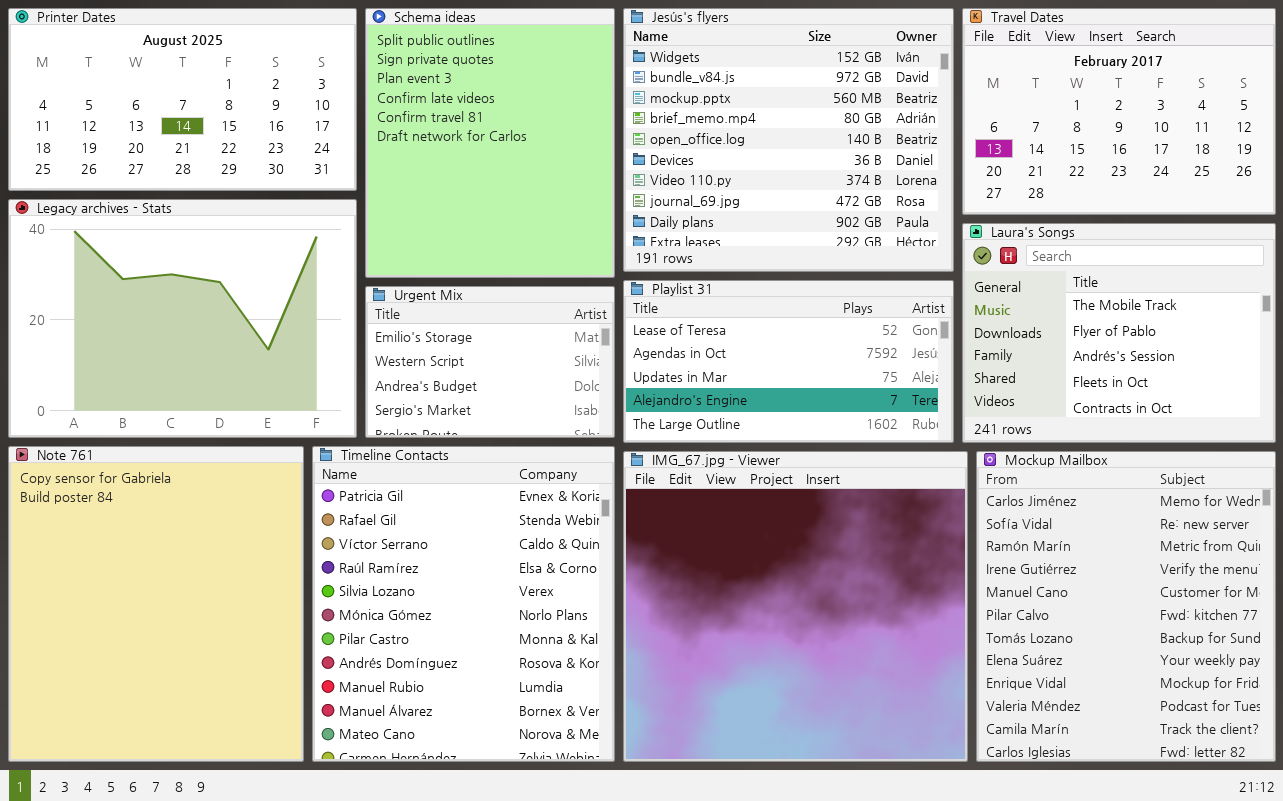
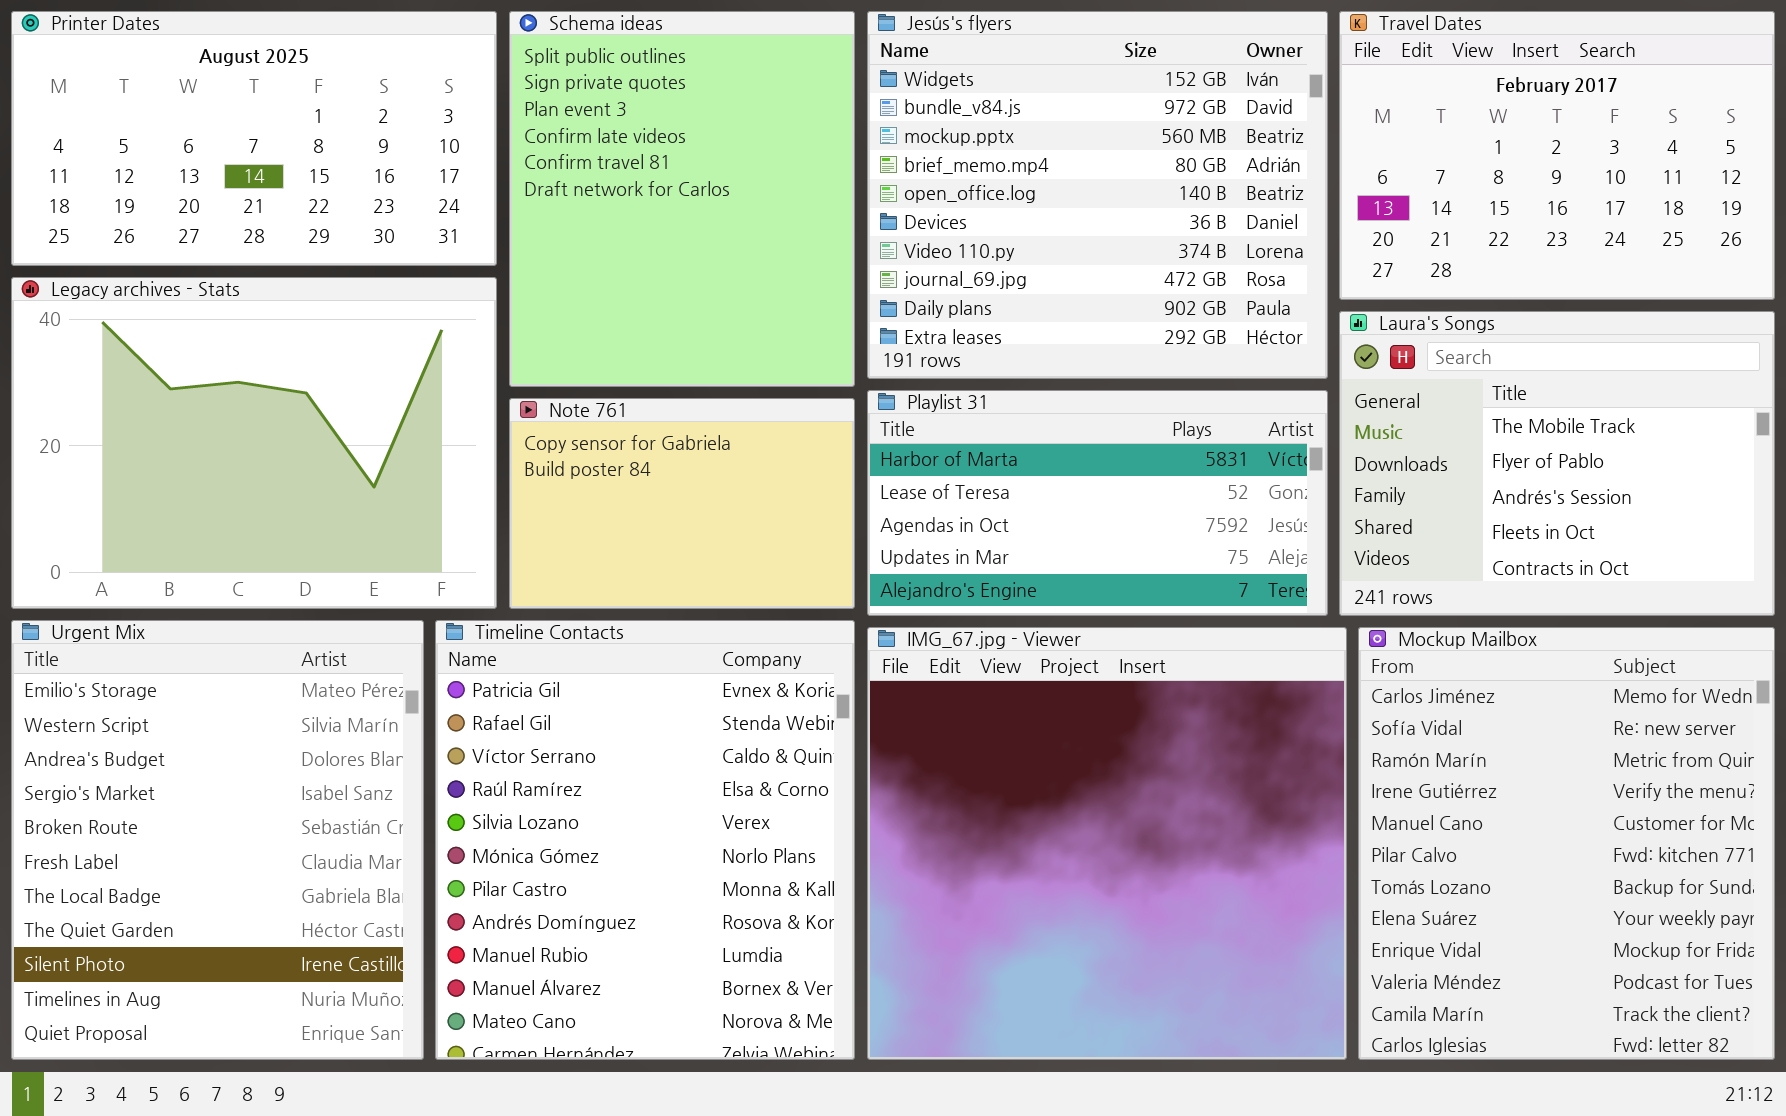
Playlist 31: [623,280,954,443] -> [867,390,1328,616], scrolled up 1 row
Urgent Mix: [365,286,615,438] -> [11,620,424,1060], moved, resized
Note 761: [8,446,304,762] -> [509,398,855,609], moved, resized

